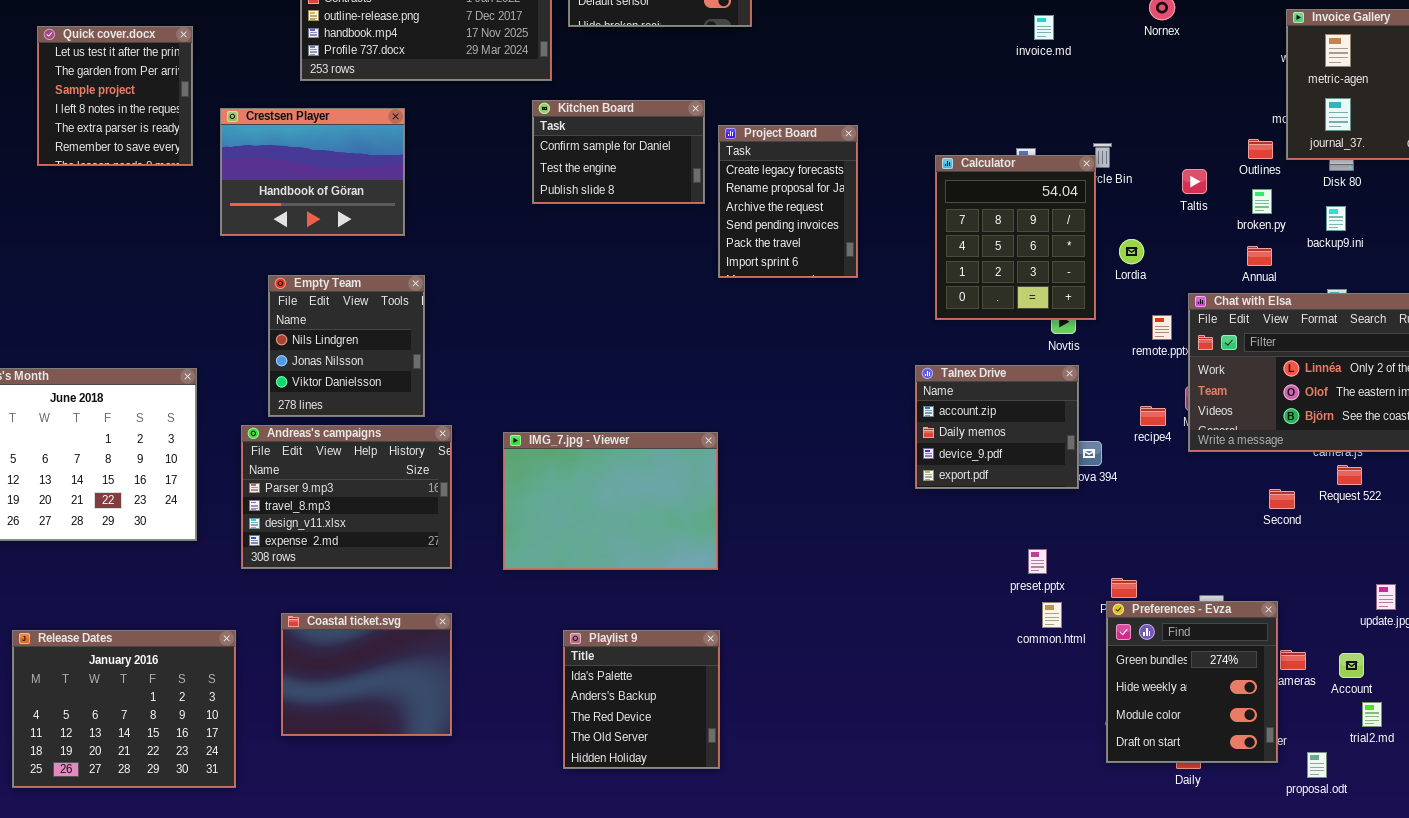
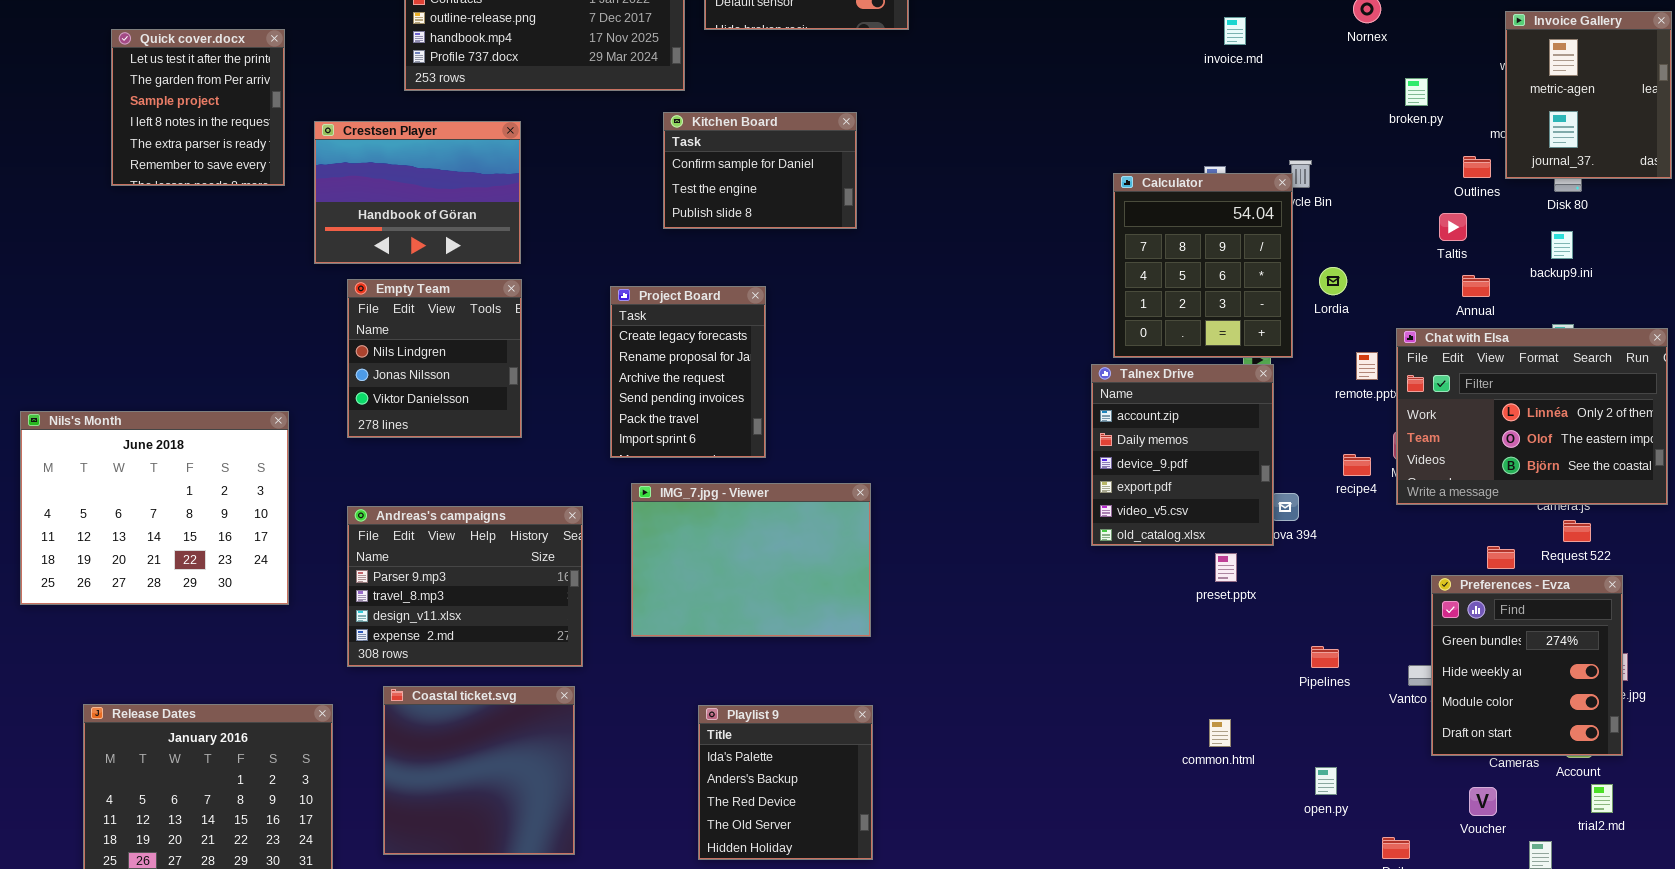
Project Board: [718,125,858,278] -> [610,286,766,458], moved
Taltis: [1182,169,1207,194] -> [1439,213,1467,241], moved
broken.py: [1252,189,1272,214] -> [1405,78,1428,106], moved
Empty Team: [268,275,425,417] -> [347,279,522,438], moved
Talnex Drive: [915,365,1079,489] -> [1091,364,1274,546], resized
Andreas's campaigns: [241,425,452,569] -> [347,506,583,667], moved
preset.pptx: [1028,549,1047,574] -> [1215,553,1237,582], moved
Preferences - Evza: [1106,601,1278,763] -> [1431,575,1623,756], moved
common.html: [1042,602,1062,628] -> [1209,719,1231,747], moved
Coastal ticket.svg: [281,613,452,736] -> [383,686,575,855], resized

